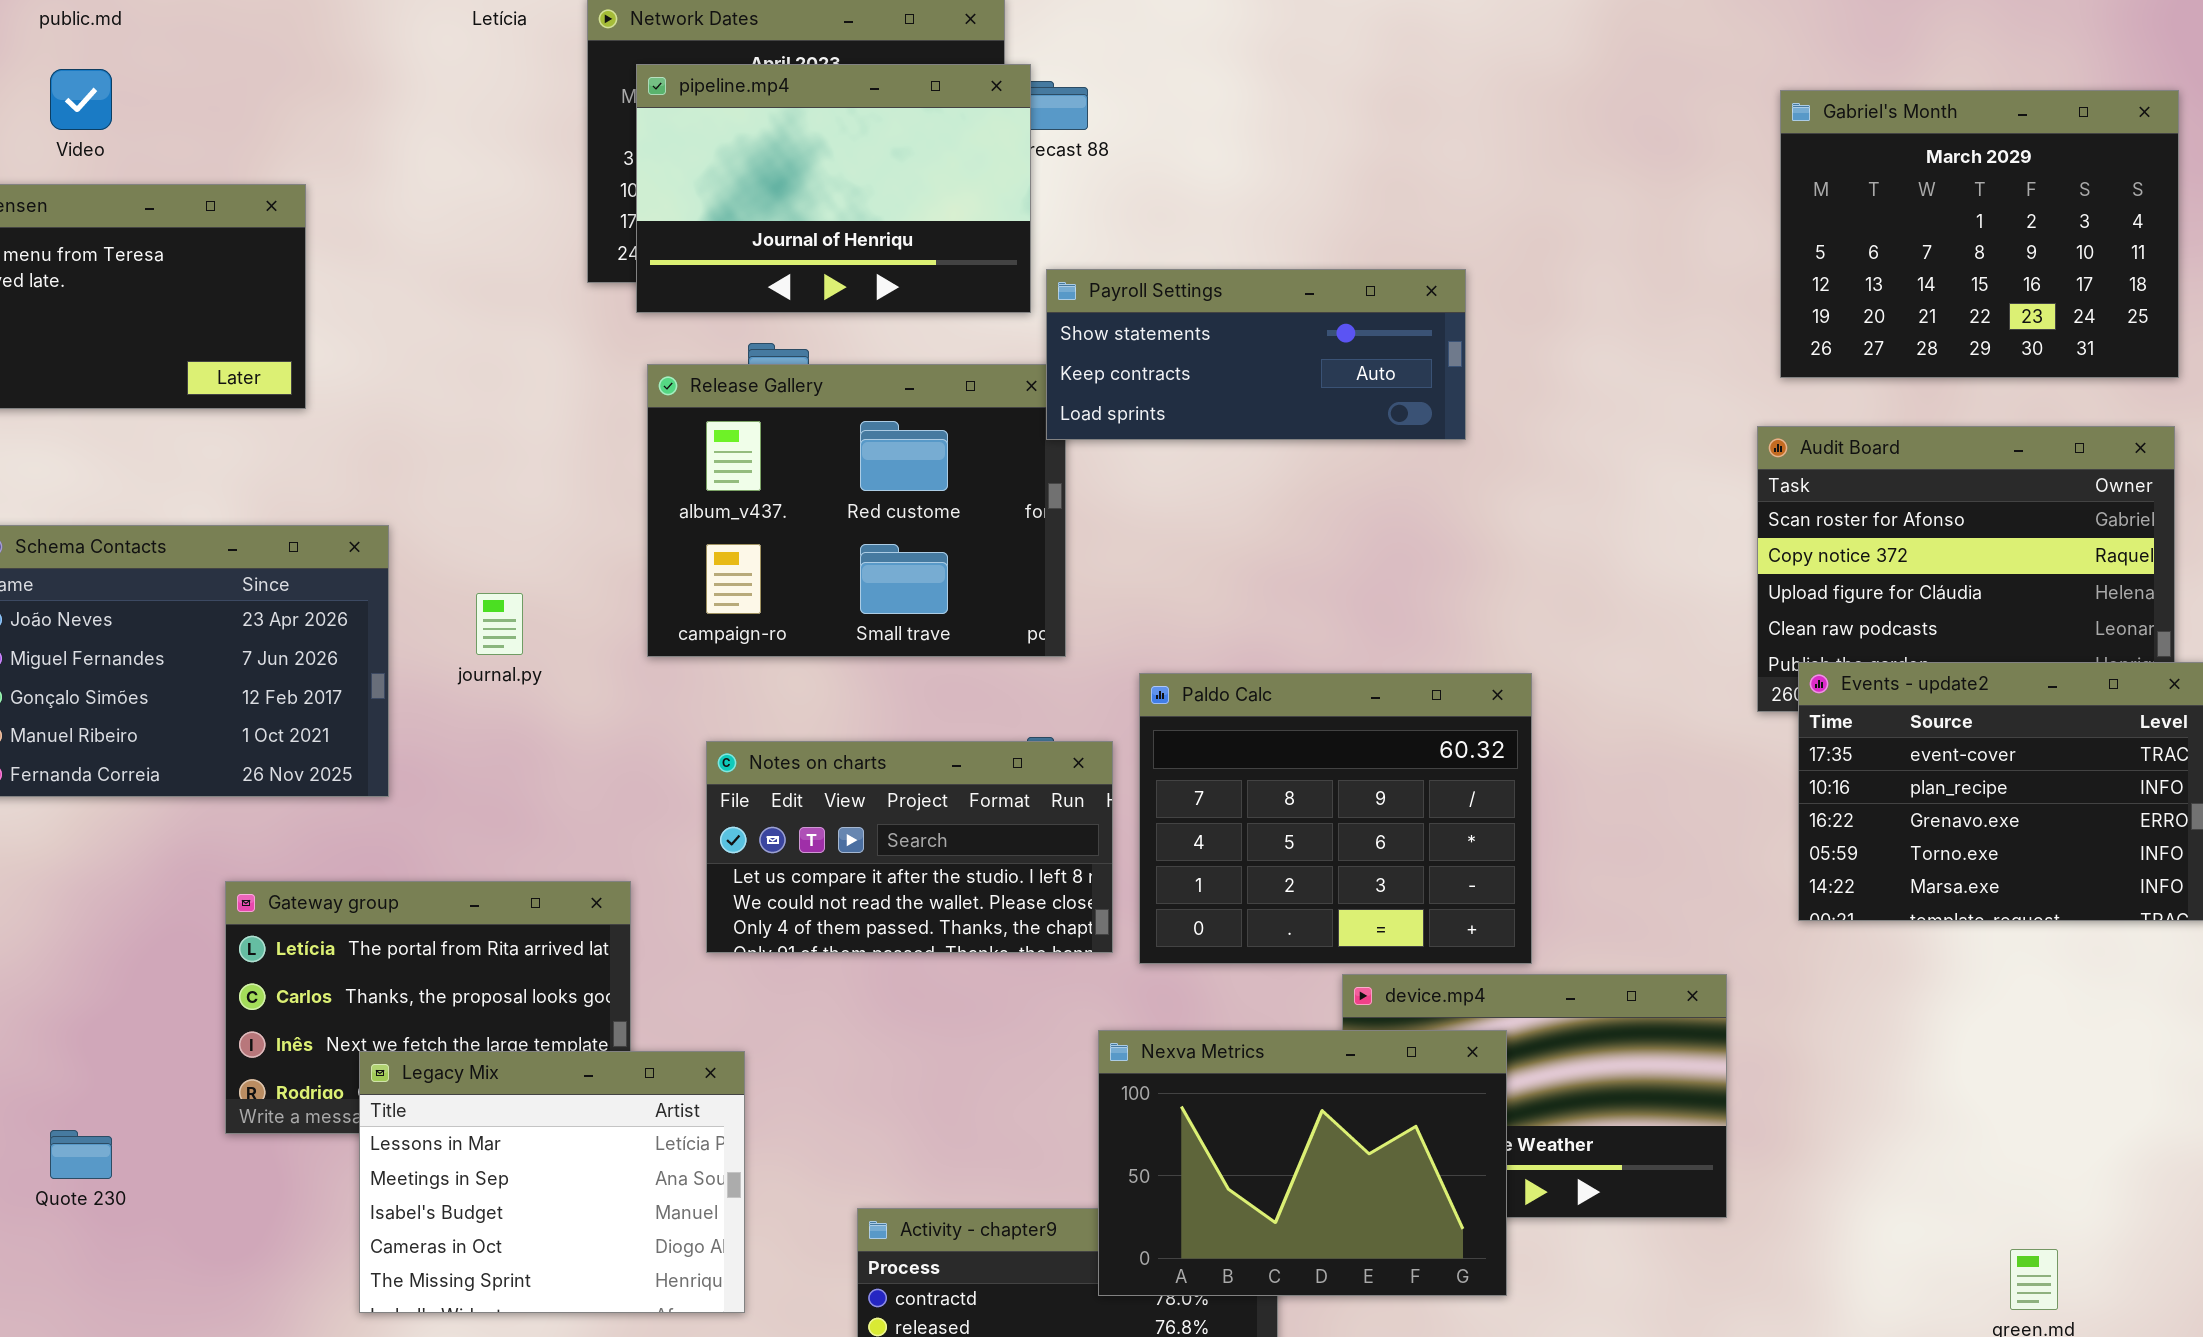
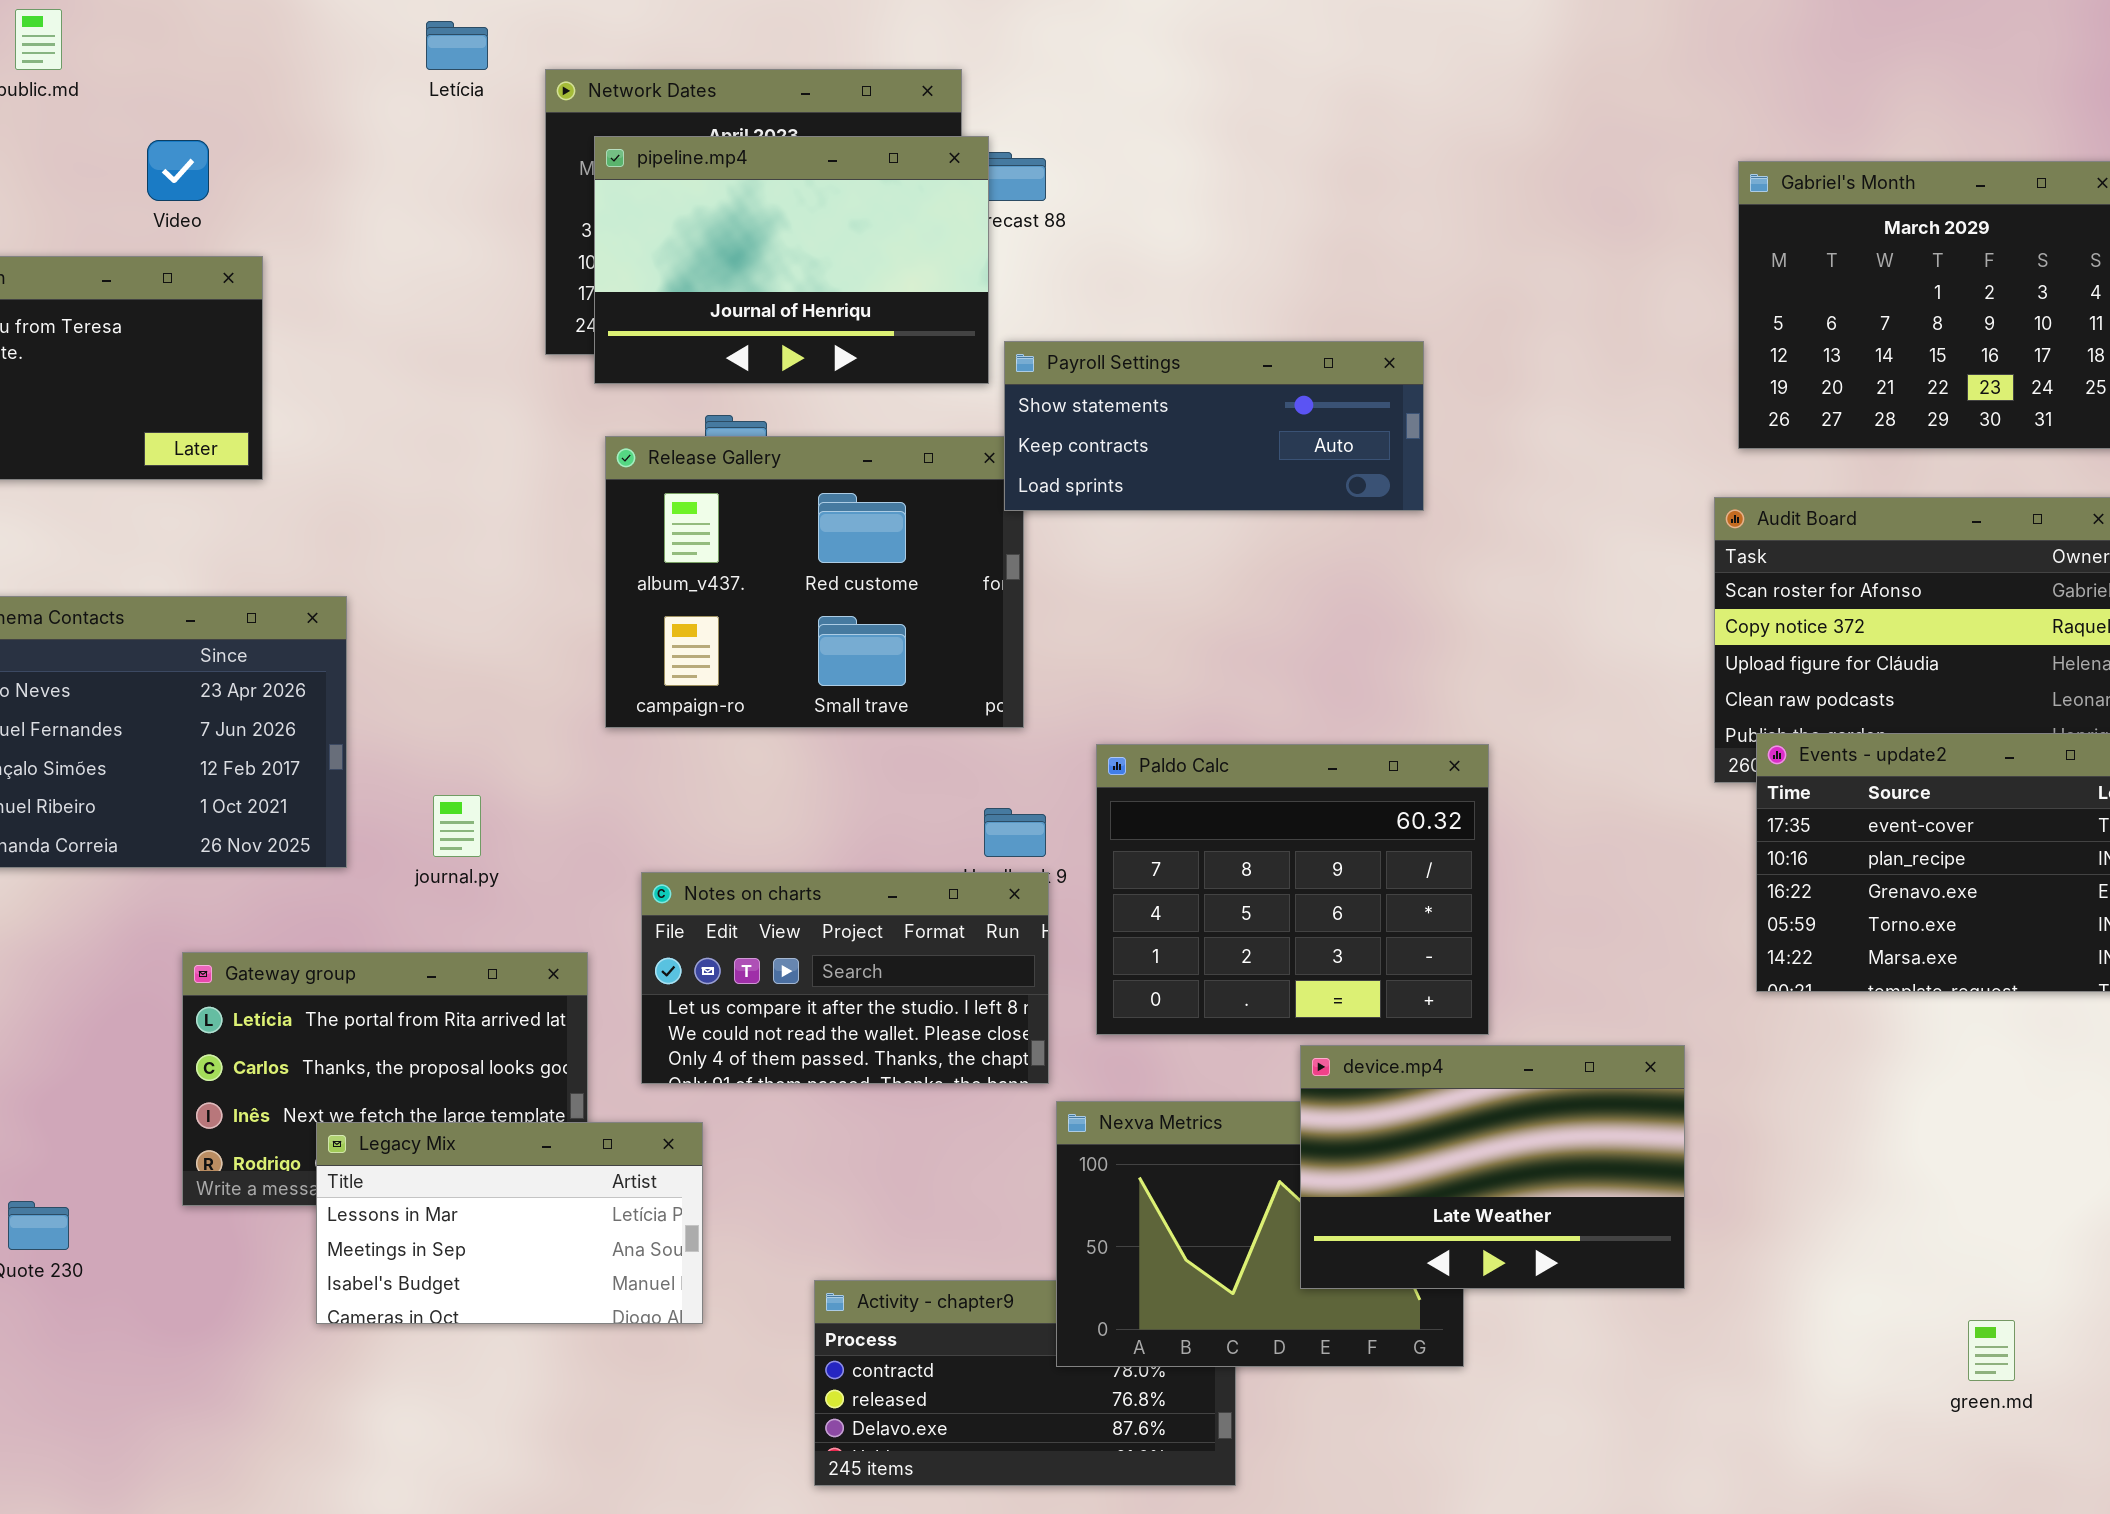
Video: [50,69,112,130] -> [147,140,209,201], moved
journal.py: [476,593,523,655] -> [433,795,481,857], moved
Notes on charts: [706,741,1113,953] -> [641,872,1049,1084], moved
device.mp4: [1342,974,1727,1218] -> [1300,1045,1685,1289], raised
Legacy Mix: [359,1051,745,1313] -> [316,1122,703,1324], resized

